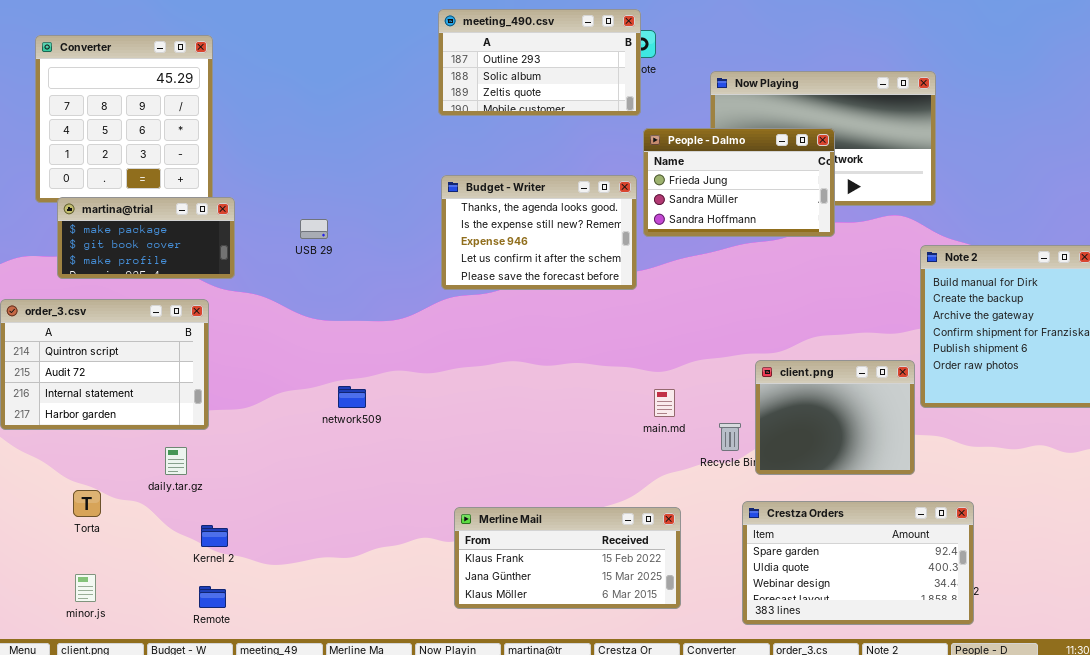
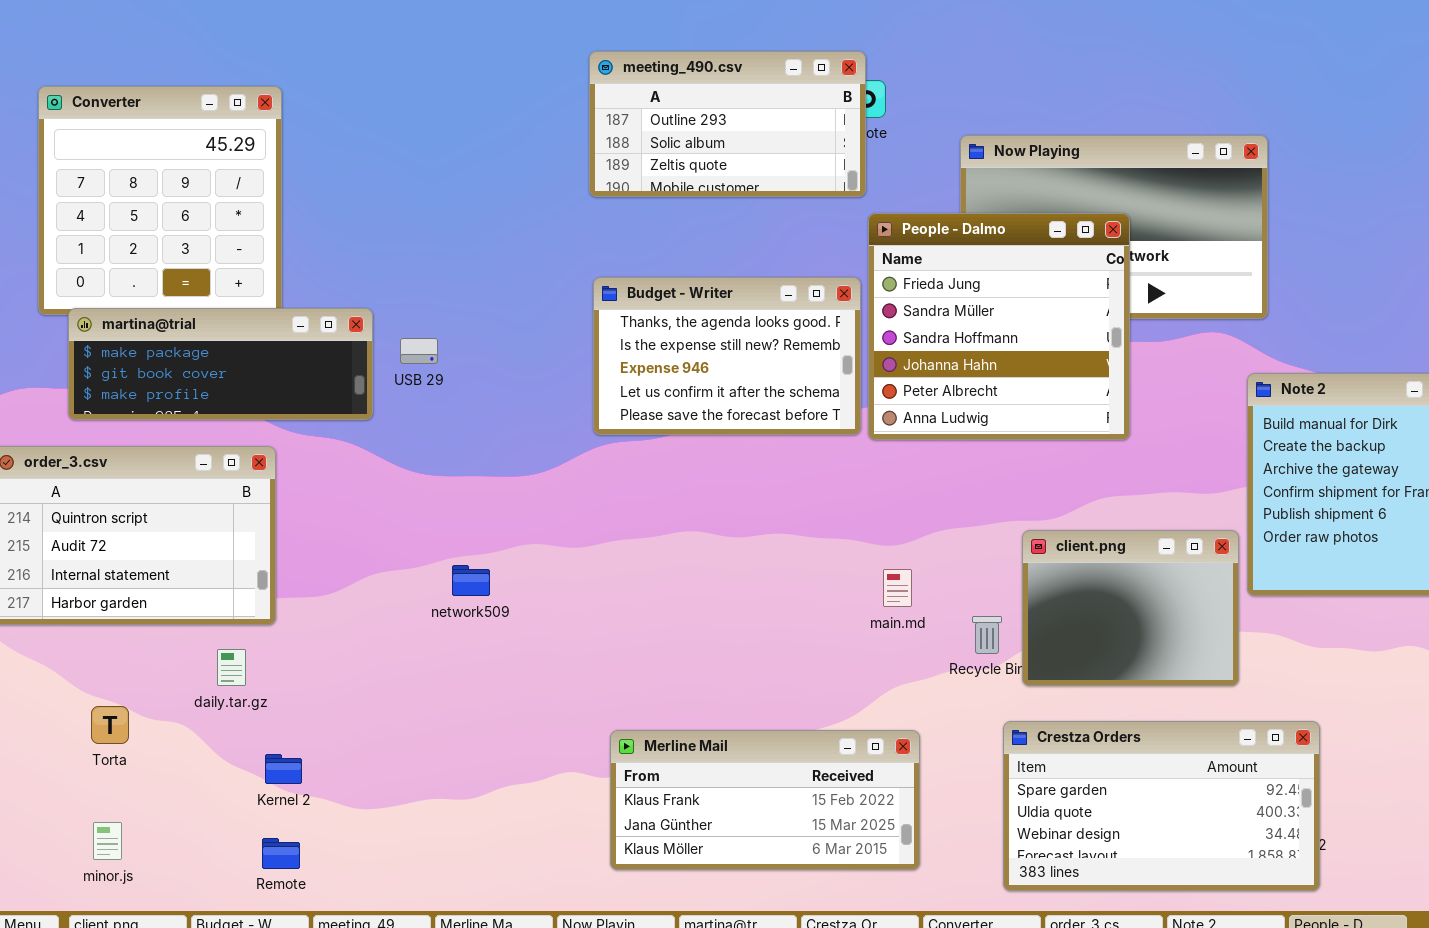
People - Dalmo: [643,128,835,237] -> [868,213,1130,440], resized
martina@trial: [57,197,235,279] -> [68,308,373,420], resized

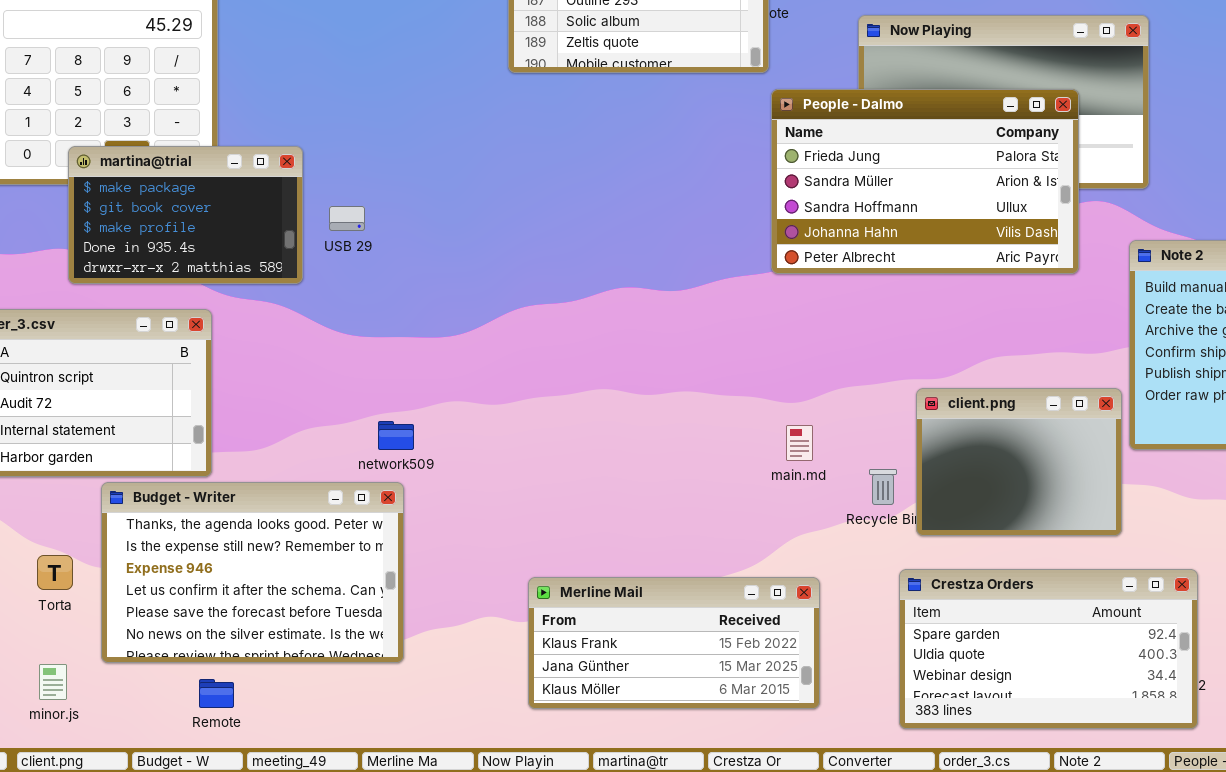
People - Dalmo: [868,213,1130,440] -> [771,89,1079,274], resized
Budget - Writer: [593,277,861,435] -> [101,482,404,663], moved, resized
martina@trial: [68,308,373,420] -> [68,146,303,284], resized

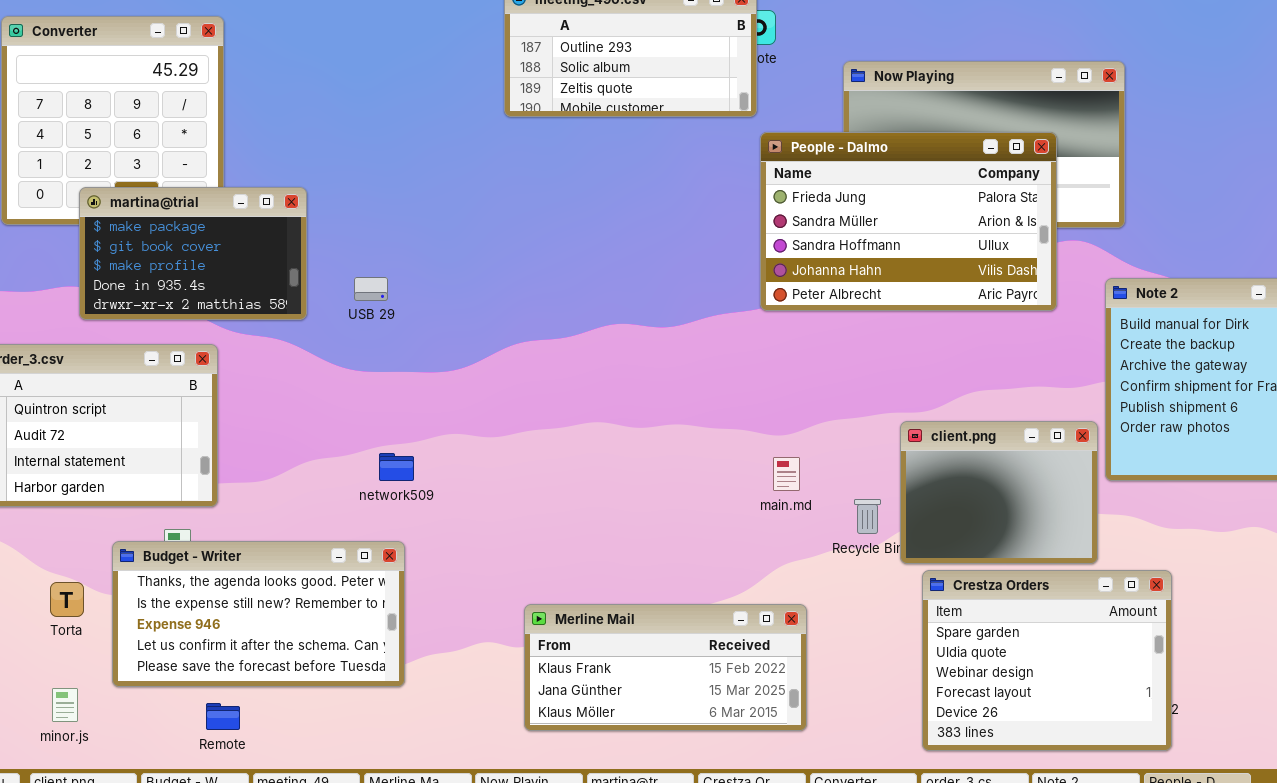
USB 29: [329,206,365,231] -> [354,277,388,301], moved
Budget - Writer: [101,482,404,663] -> [112,541,405,687], resized
Crestza Orders: [899,569,1198,729] -> [922,570,1172,751], resized

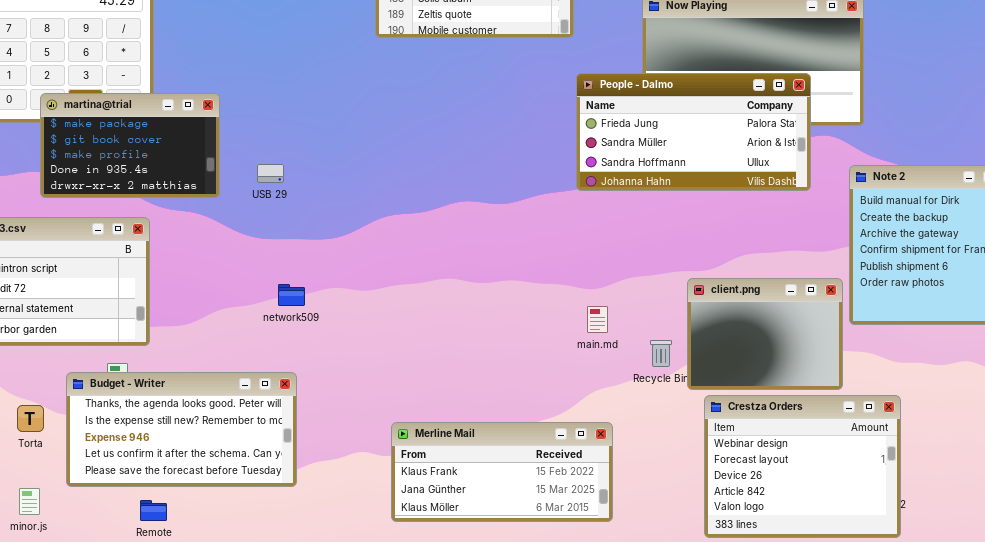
People - Dalmo: [760,132,1057,311] -> [576,73,811,191], resized
network509: [379,453,414,481] -> [278,284,305,306], moved
Crestza Orders: [922,570,1172,751] -> [704,395,901,538], scrolled down 2 rows

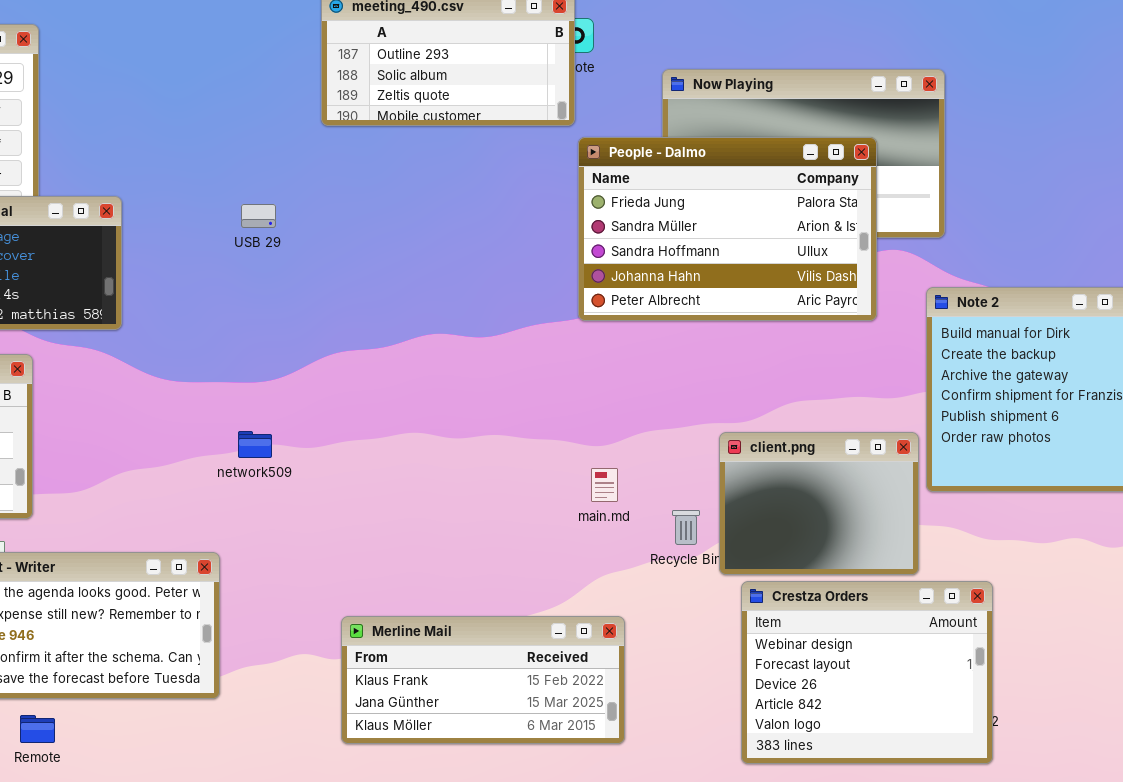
People - Dalmo: [576,73,811,191] -> [578,137,877,321], resized
USB 29: [257,164,284,183] -> [241,204,276,228], moved
network509: [278,284,305,306] -> [238,431,272,458], moved

